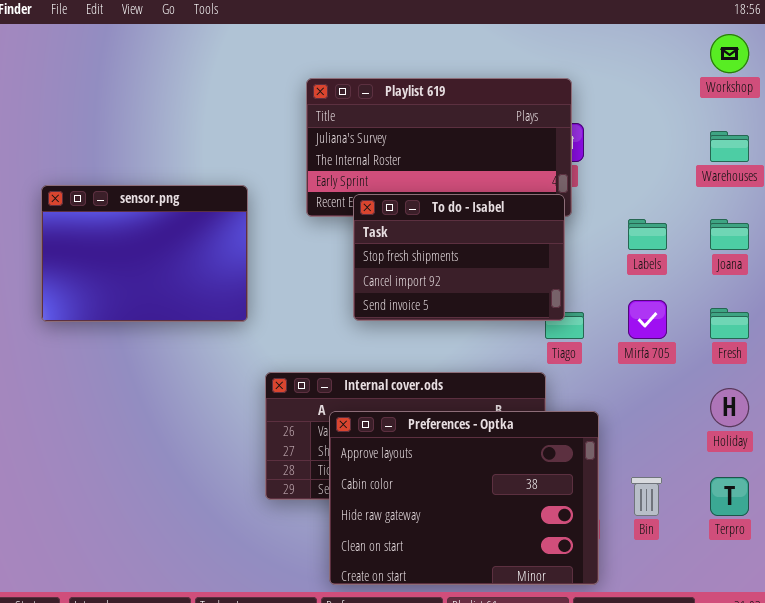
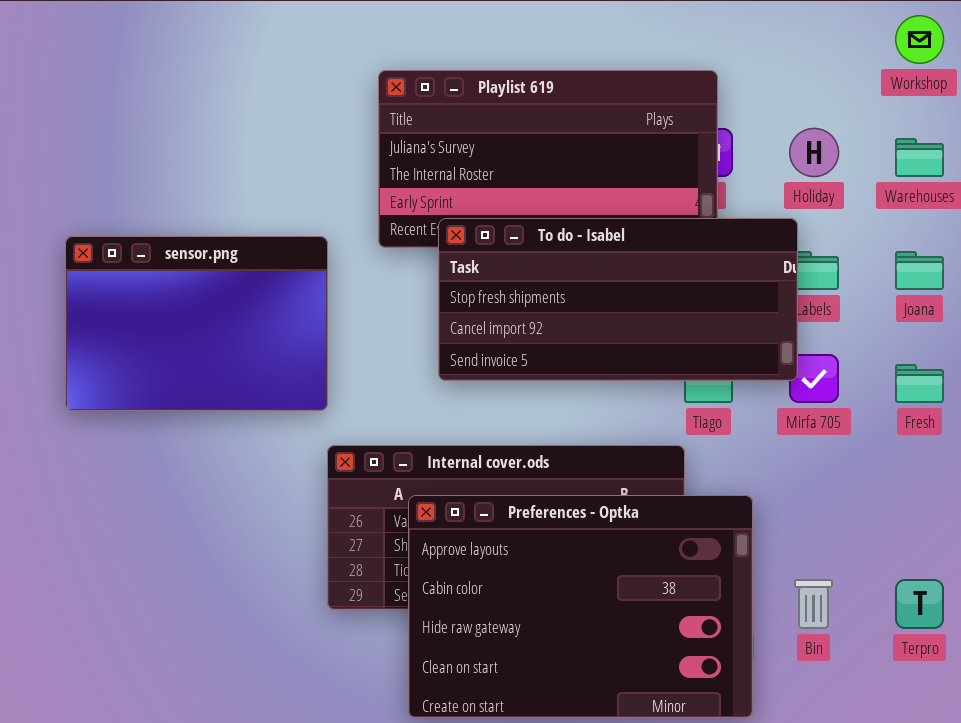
sensor.png: [41,185,248,322] -> [65,236,328,411], moved
To do - Isabel: [353,194,565,321] -> [438,218,798,381], resized
Holiday: [710,388,749,427] -> [789,128,839,177], moved

